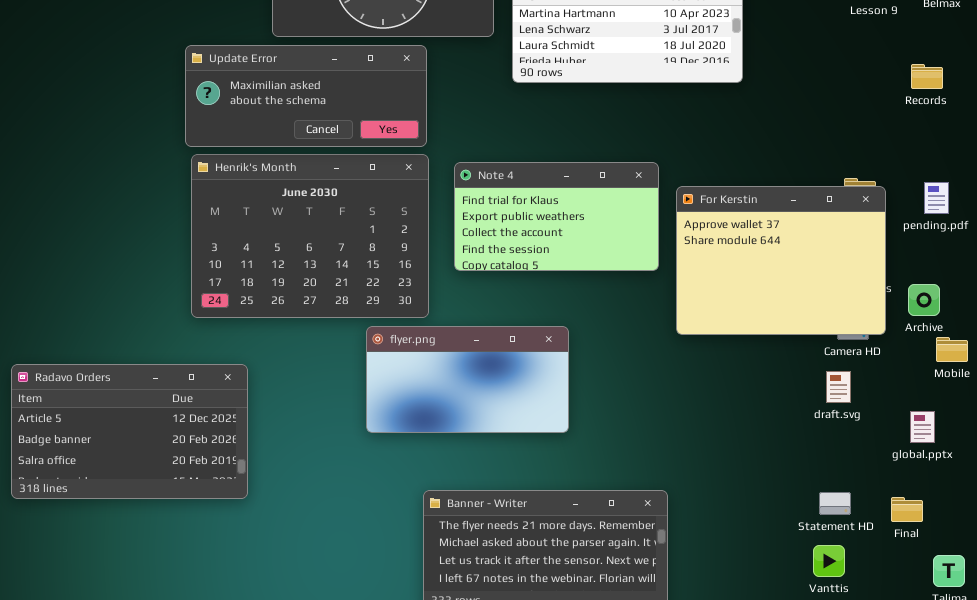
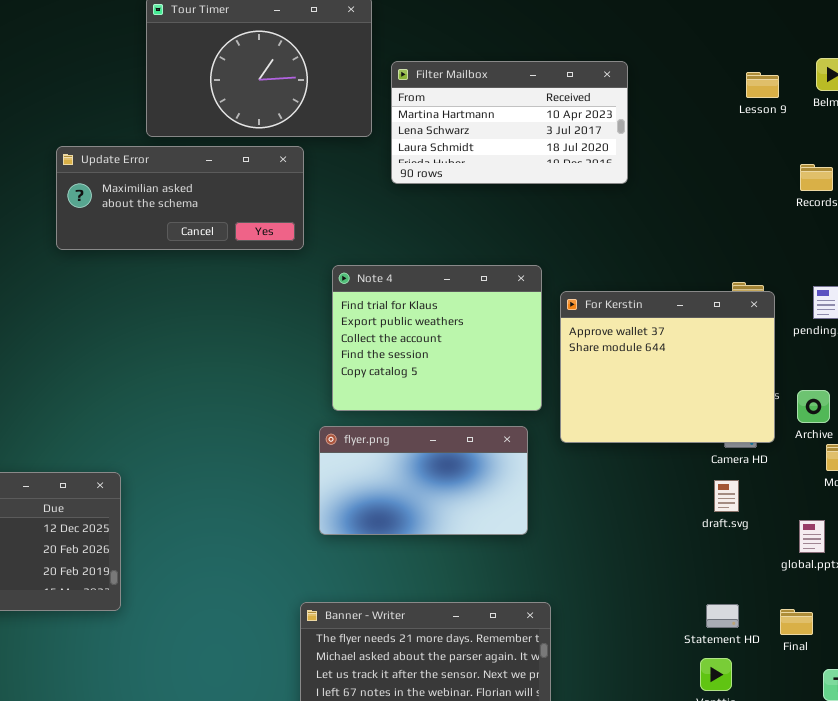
Henrik's Month: [191,154,429,318] -> none, closed
Note 4: [454,162,659,271] -> [332,265,542,411], resized
flyer.png: [366,326,569,433] -> [319,426,528,535], moved

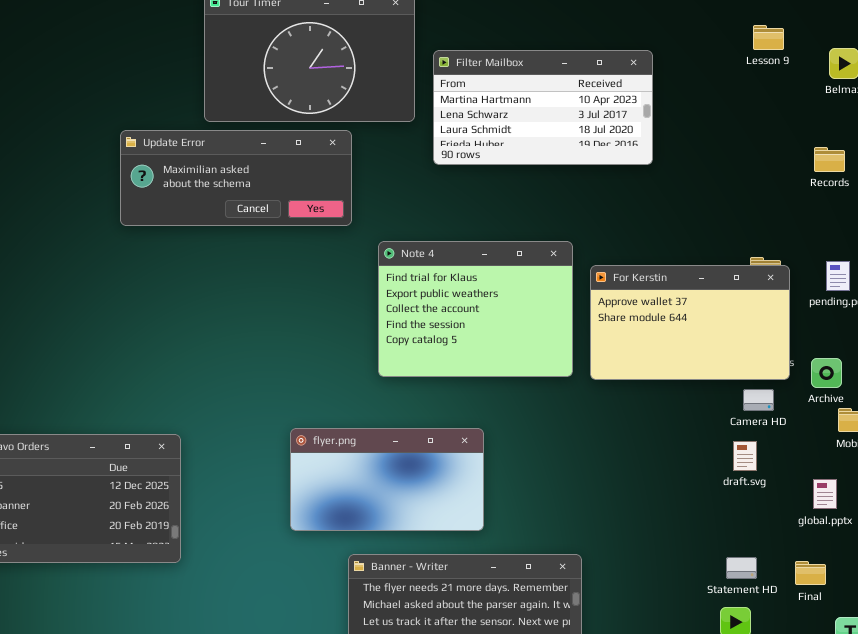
Lesson 9: [746,72,779,98] -> [753,25,784,50], moved
For Kerstin: [560,291,775,443] -> [590,265,790,380], resized
flyer.png: [319,426,528,535] -> [290,428,484,531], moved

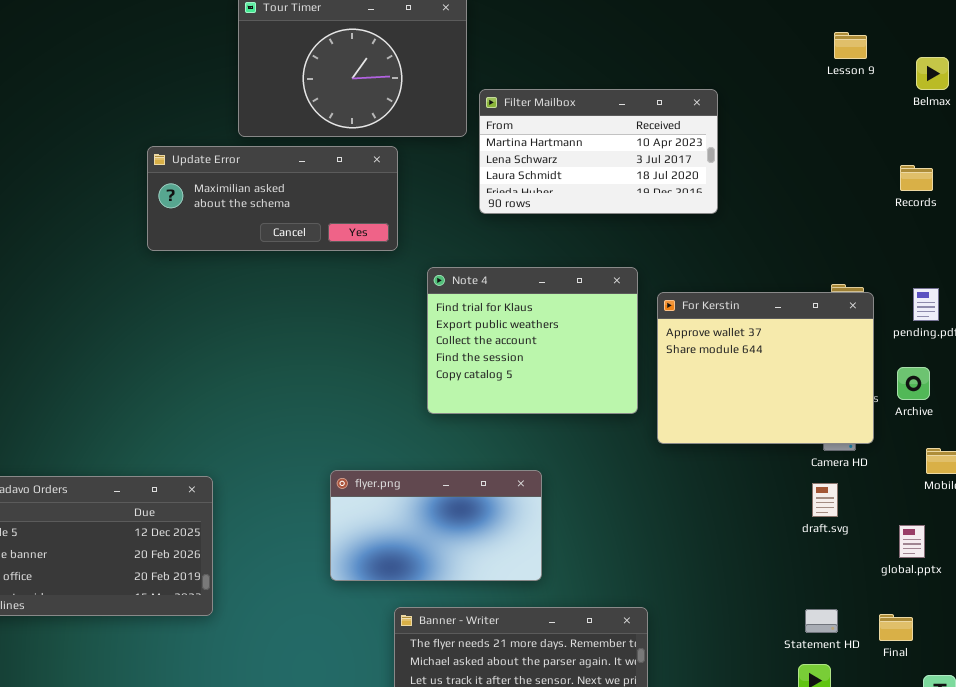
Filter Mailbox: [433,50,653,165] -> [479,89,718,214], moved
For Kerstin: [590,265,790,380] -> [657,292,874,444], resized
Archive: [811,358,842,388] -> [897,367,930,400], moved

